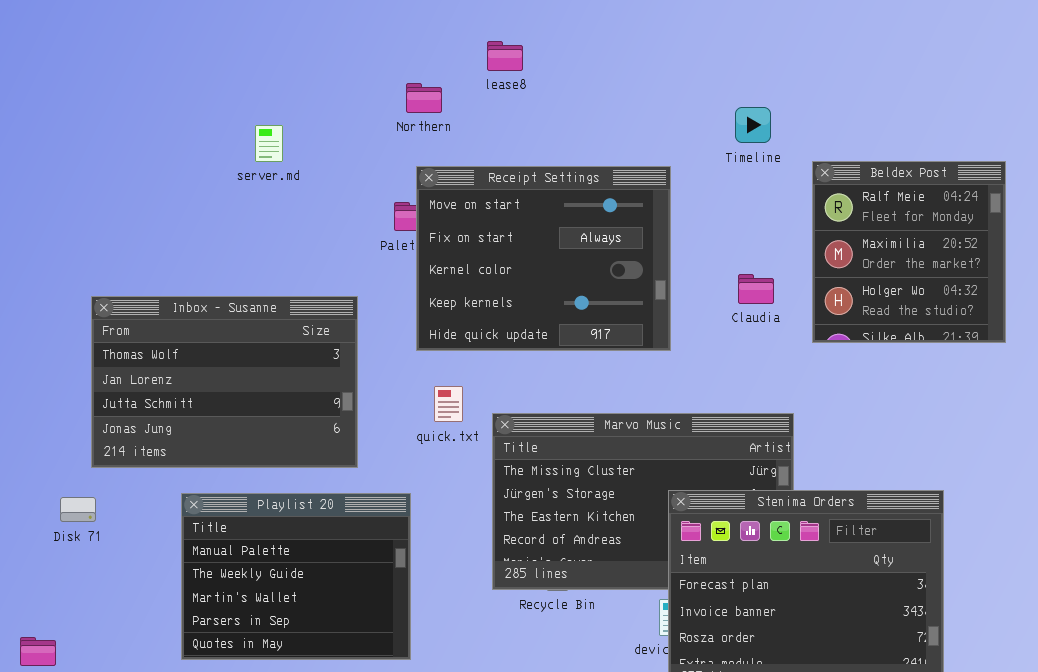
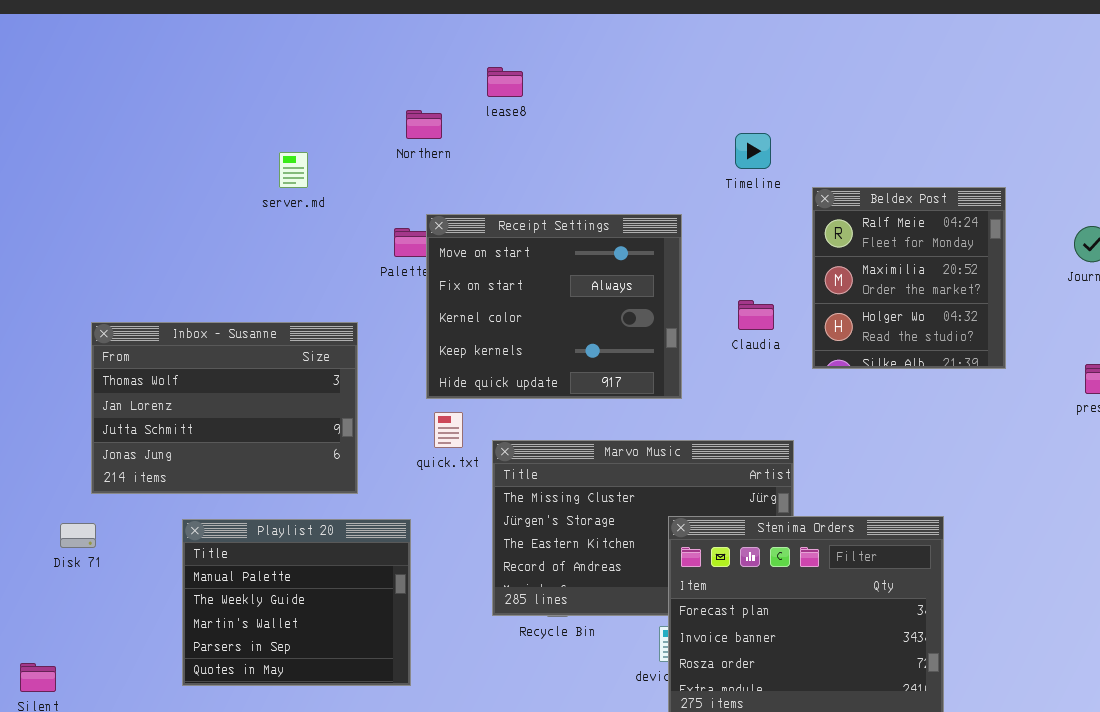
server.md: [255,125,283,162] -> [279,152,308,188], moved
Receipt Settings: [416,166,671,351] -> [426,214,682,399], moved

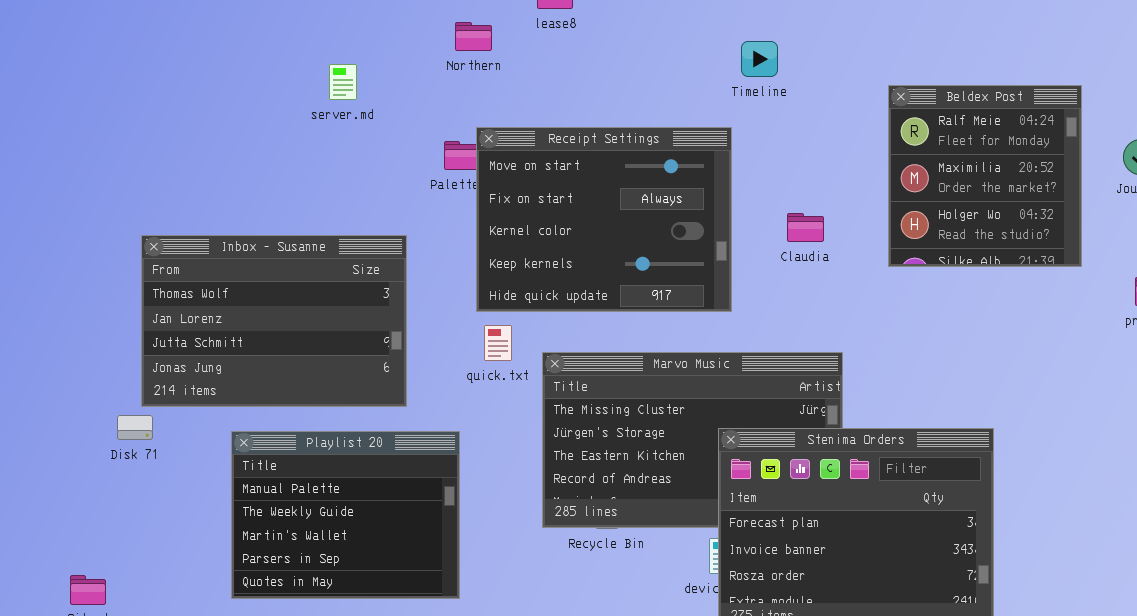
Timeline: [735,133,771,169] -> [741,41,778,77], moved
Beldex Post: [812,187,1006,369] -> [888,85,1082,267], moved
Disk 71: [60,523,96,548] -> [117,415,153,440], moved

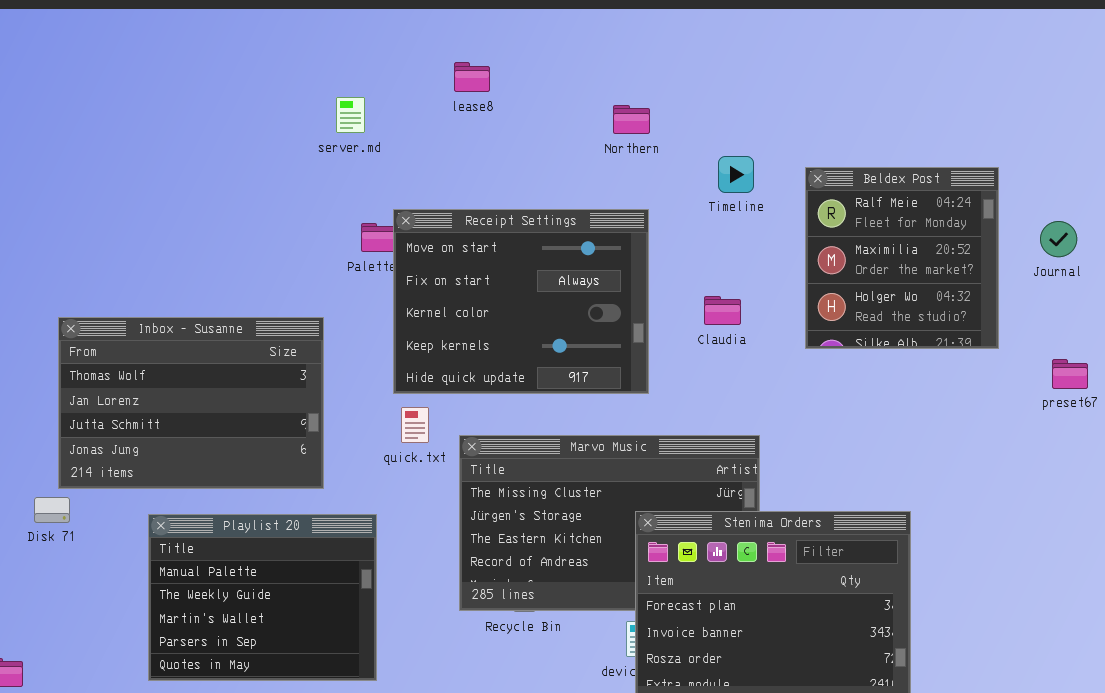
Northern: [455,22,492,51] -> [613,105,650,134], moved
Timeline: [741,41,778,77] -> [718,156,754,193], moved
server.md: [329,64,357,100] -> [336,97,365,133], moved

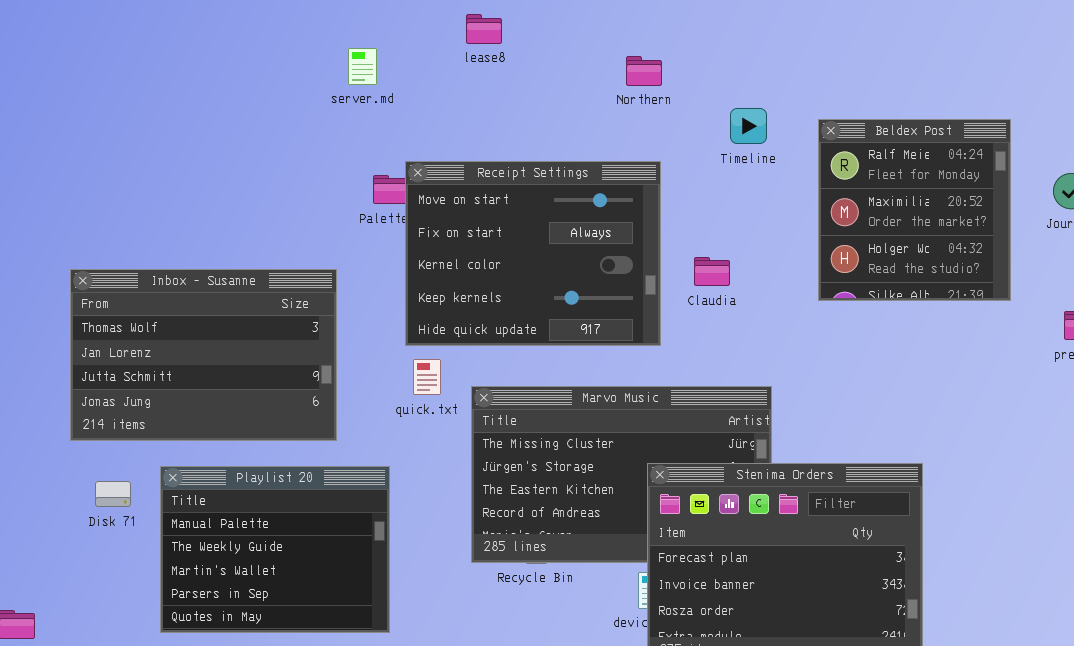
Claudia: [704,296,741,325] -> [694,257,730,286], moved
Disk 71: [34,497,70,523] -> [95,481,131,507], moved

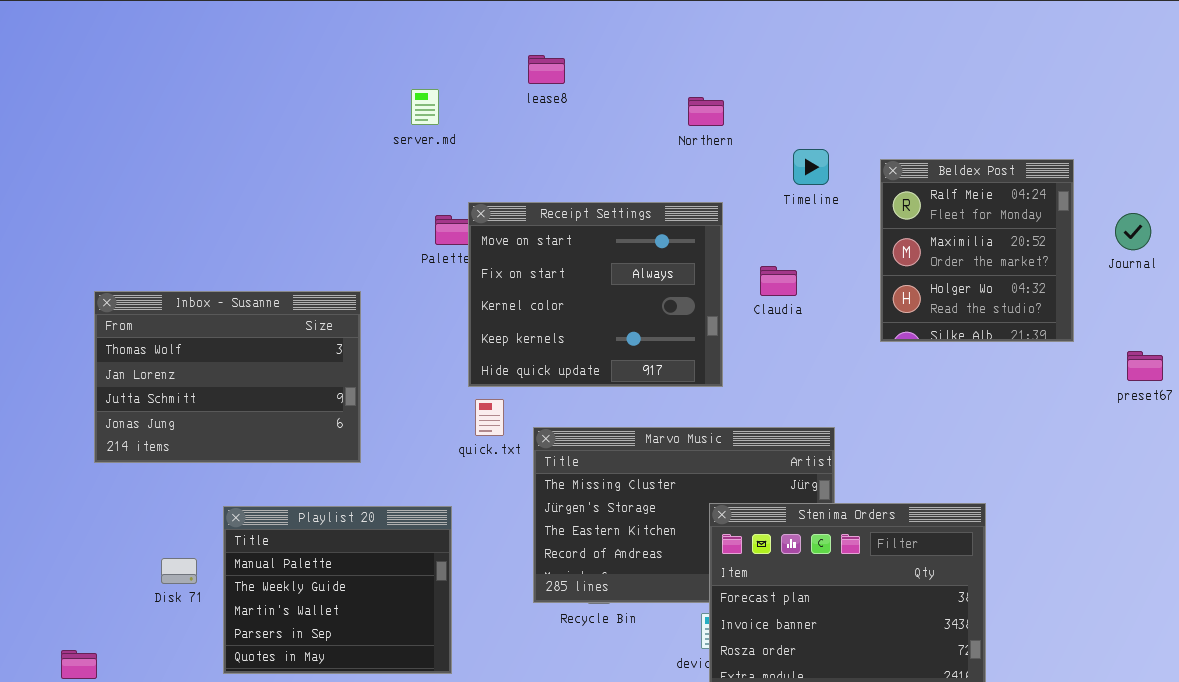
Claudia: [694,257,730,286] -> [760,266,797,296], moved
Inbox - Susanne: [70,269,337,441] -> [94,291,361,463], moved
Disk 71: [95,481,131,507] -> [161,558,197,584], moved

